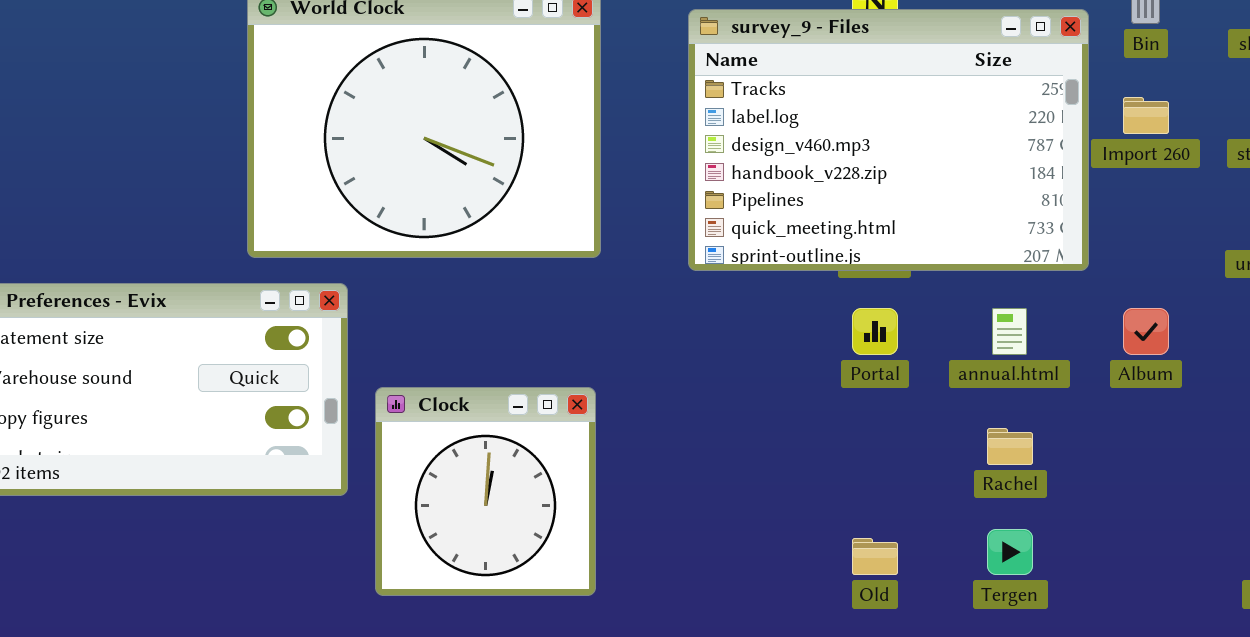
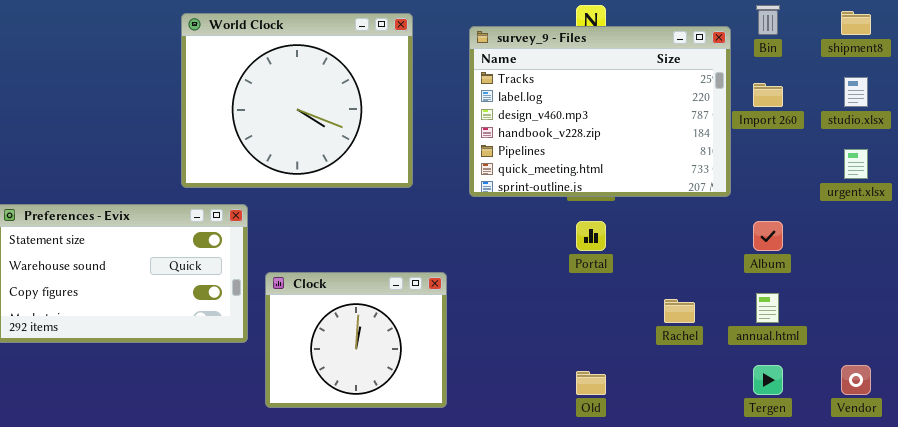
annual.html: [992,308,1027,355] -> [756,293,779,323], moved
Clock: [375,387,596,596] -> [265,272,447,408], resized
Tergen: [987,529,1033,575] -> [753,365,783,395], moved

